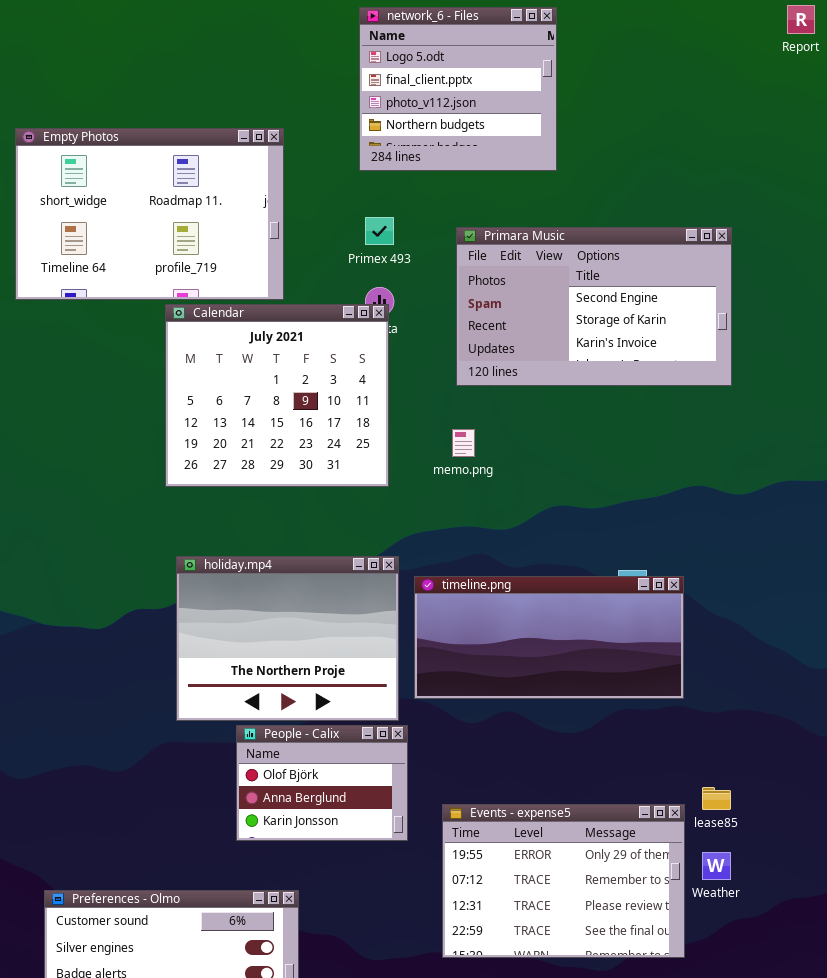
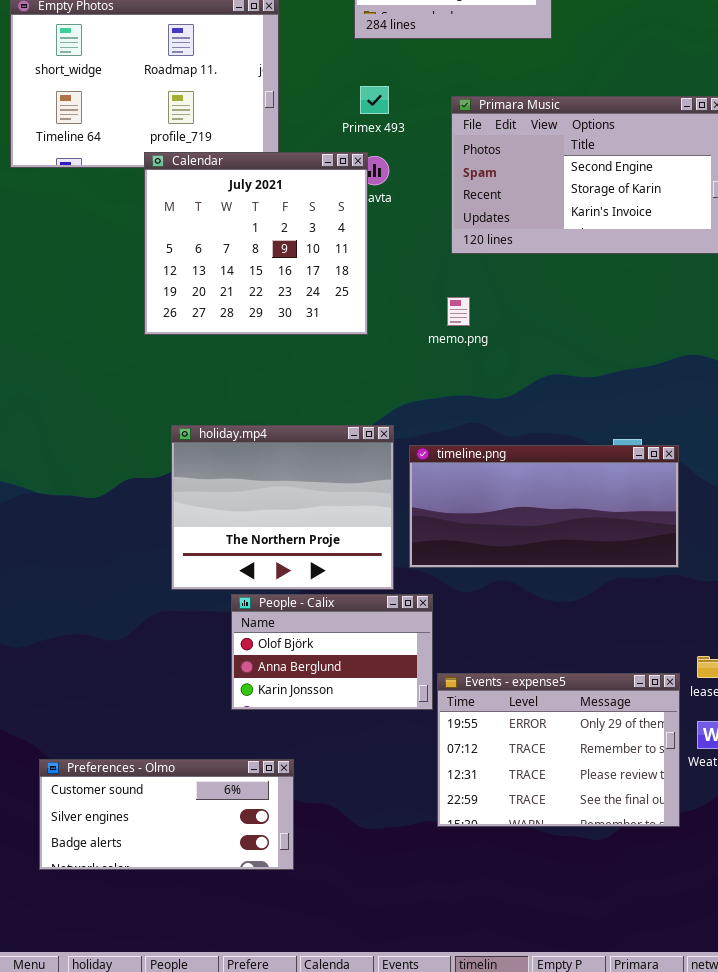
Calendar: [165,304,389,487] -> [144,152,368,335], moved
People - Calix: [236,725,408,841] -> [231,594,433,710], resized

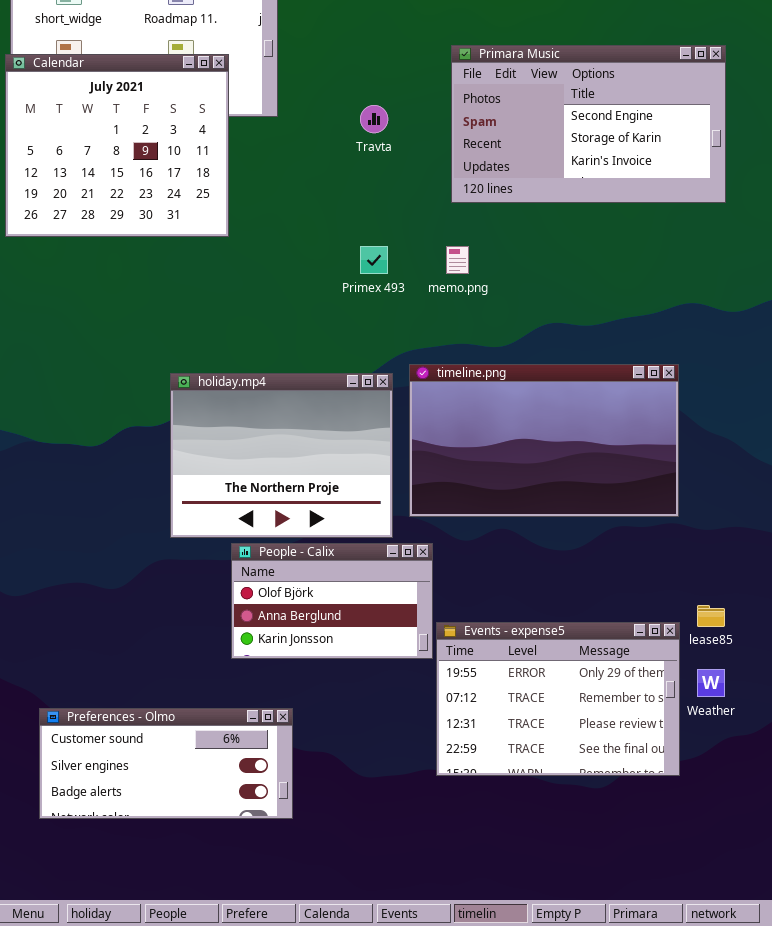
Primex 493: [360,86,389,114] -> [360,246,388,274], moved
Calendar: [144,152,368,335] -> [5,54,229,237], moved
timeline.png: [409,445,679,568] -> [409,364,679,517], resized

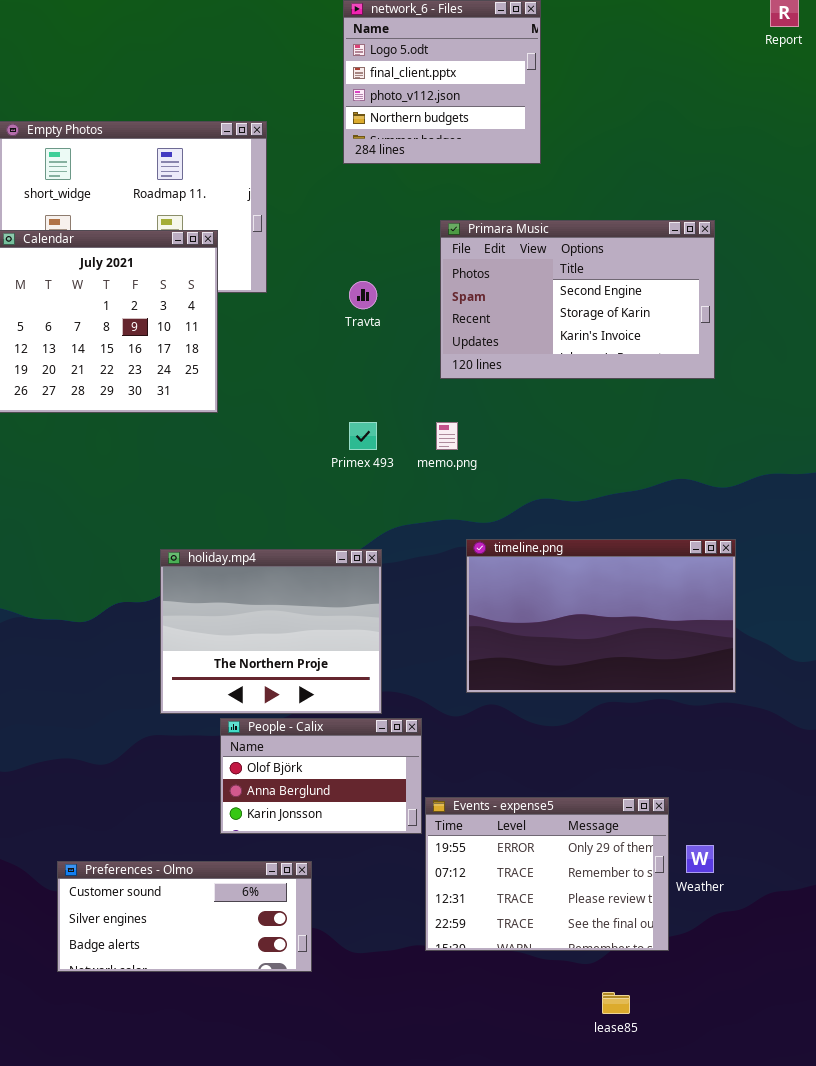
timeline.png: [409,364,679,517] -> [466,539,736,693], moved
lease85: [697,605,725,627] -> [602,992,630,1014], moved
Preferences - Olmo: [39,708,293,819] -> [57,861,312,972], moved

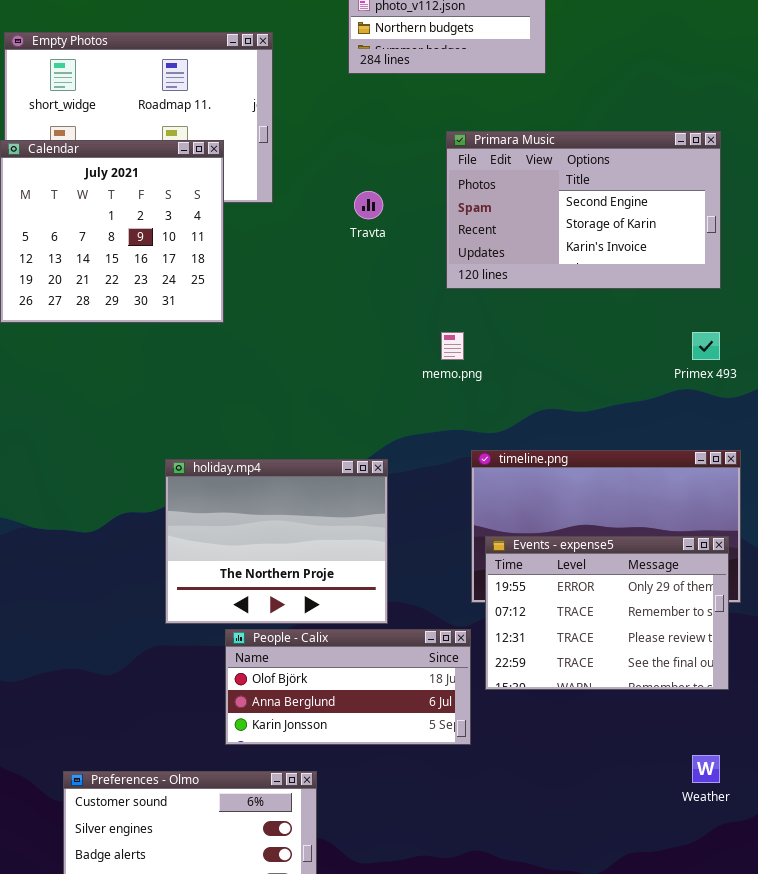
Primex 493: [349,422,377,450] -> [692,332,720,360], moved
People - Calix: [220,718,422,834] -> [225,629,471,745], resized
Events - expense5: [425,797,669,951] -> [485,536,729,690], moved

